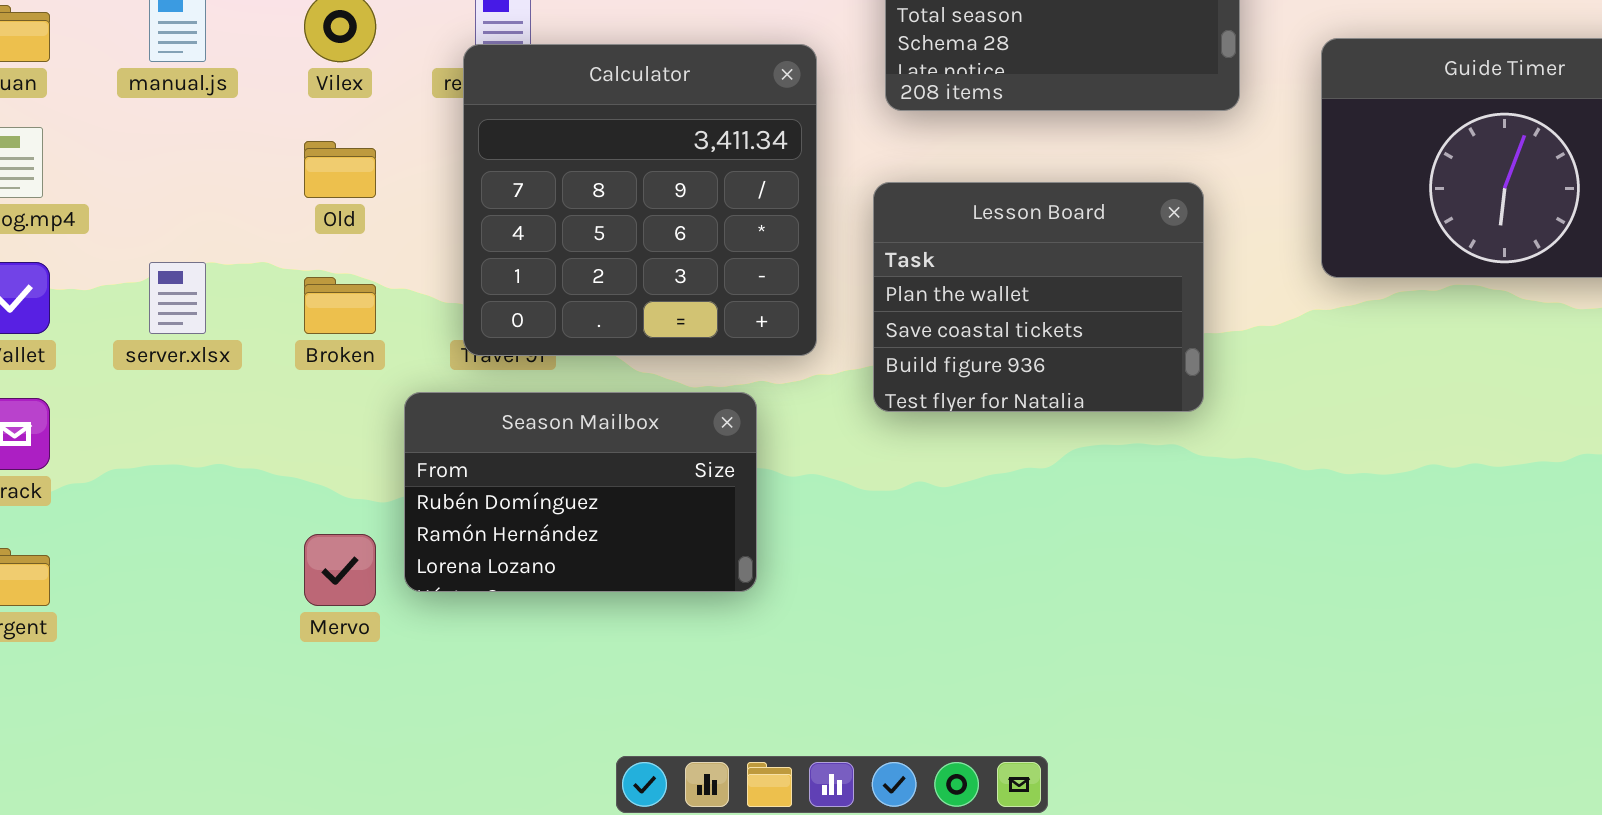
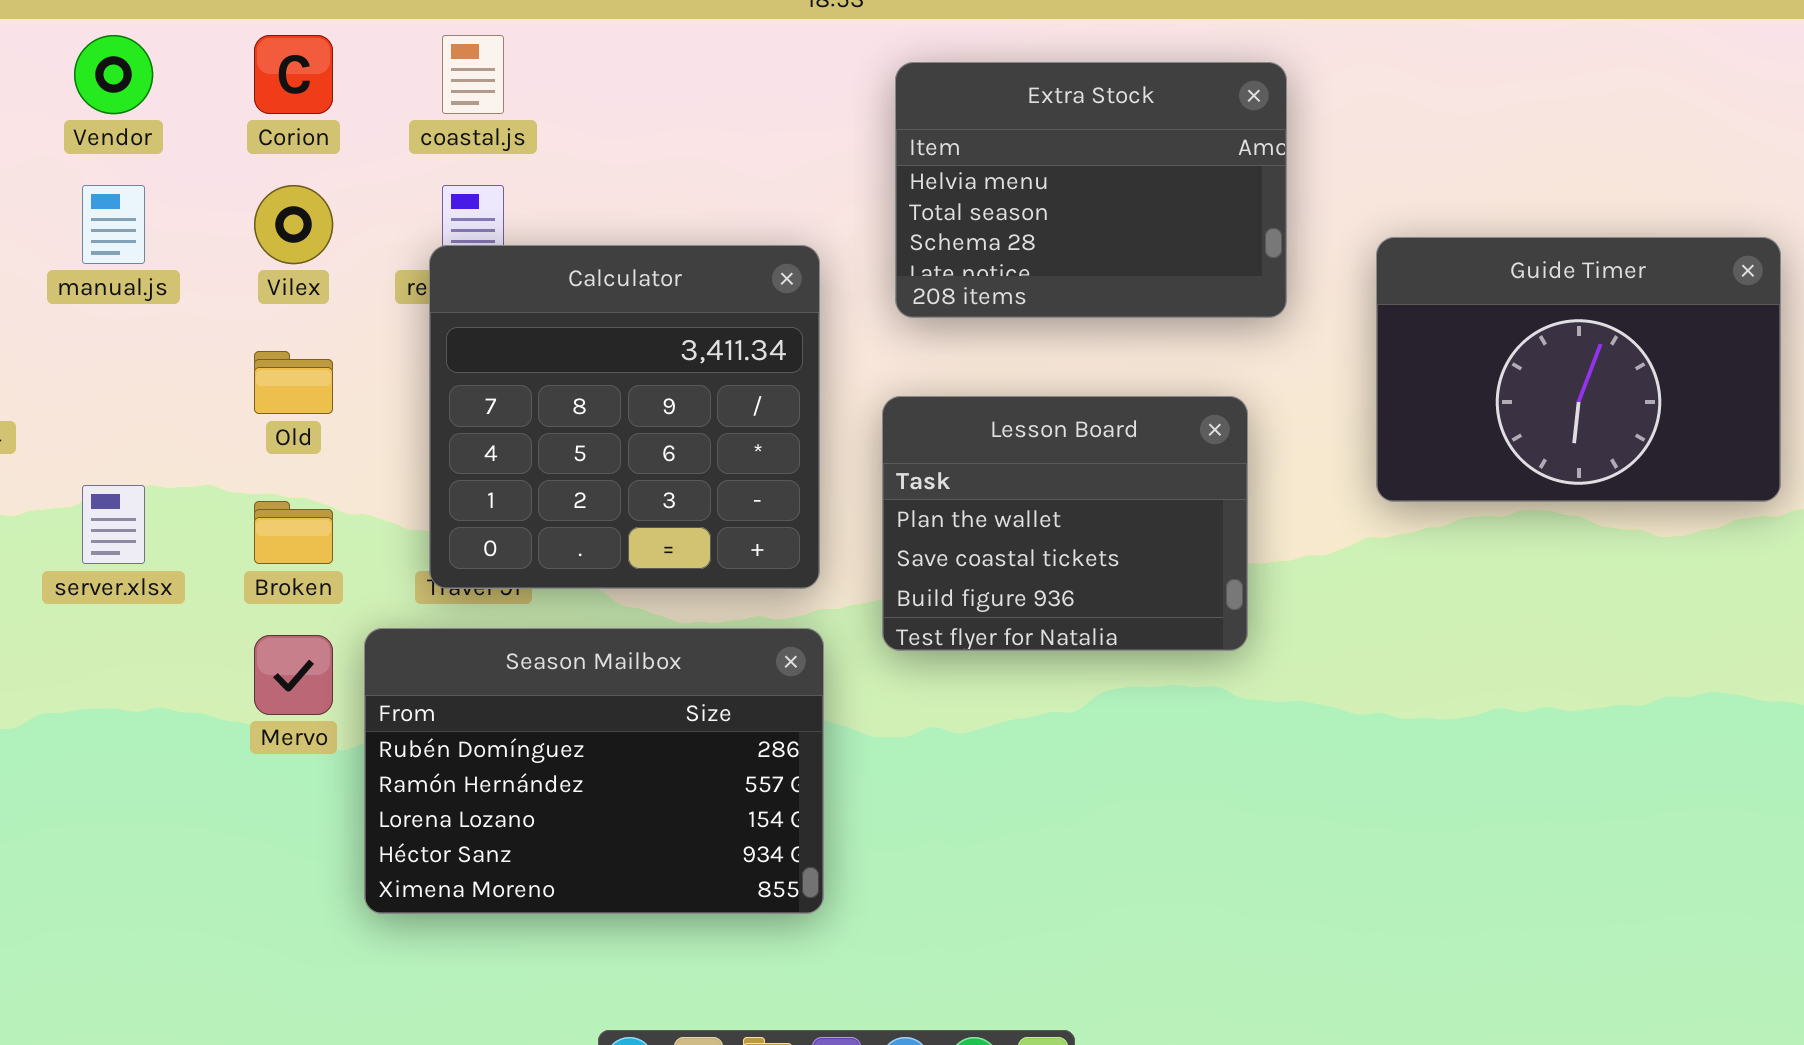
Season Mailbox: [404,392,757,592] -> [364,628,824,914], resized
Mervo: [304,534,376,606] -> [254,635,333,715], moved

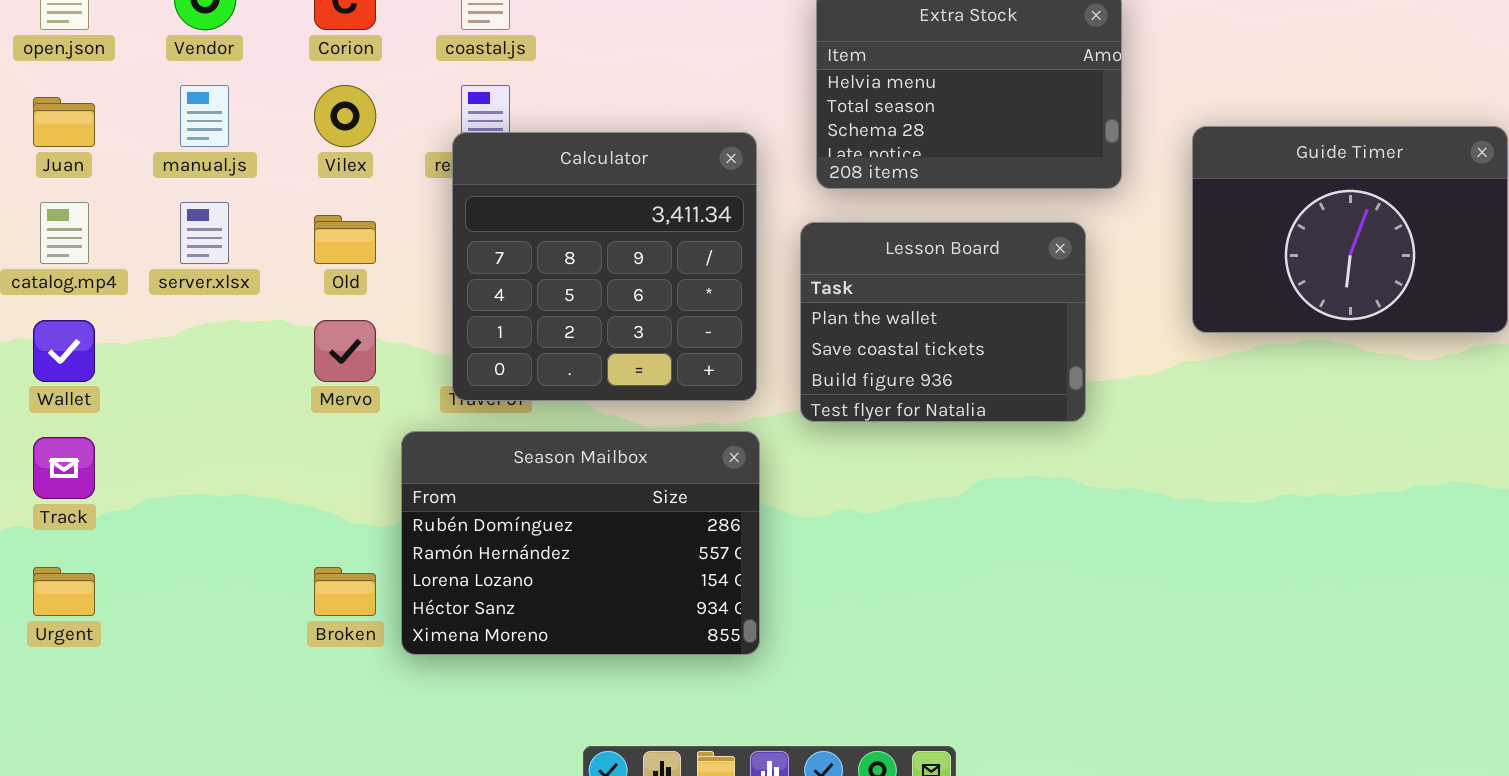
Lesson Board: [882,396,1248,651] -> [800,222,1086,422], moved
server.xlsx: [82,485,145,564] -> [180,202,229,264], moved
Broken: [254,501,333,564] -> [314,567,376,616], moved
Mervo: [254,635,333,715] -> [314,320,376,382], moved

